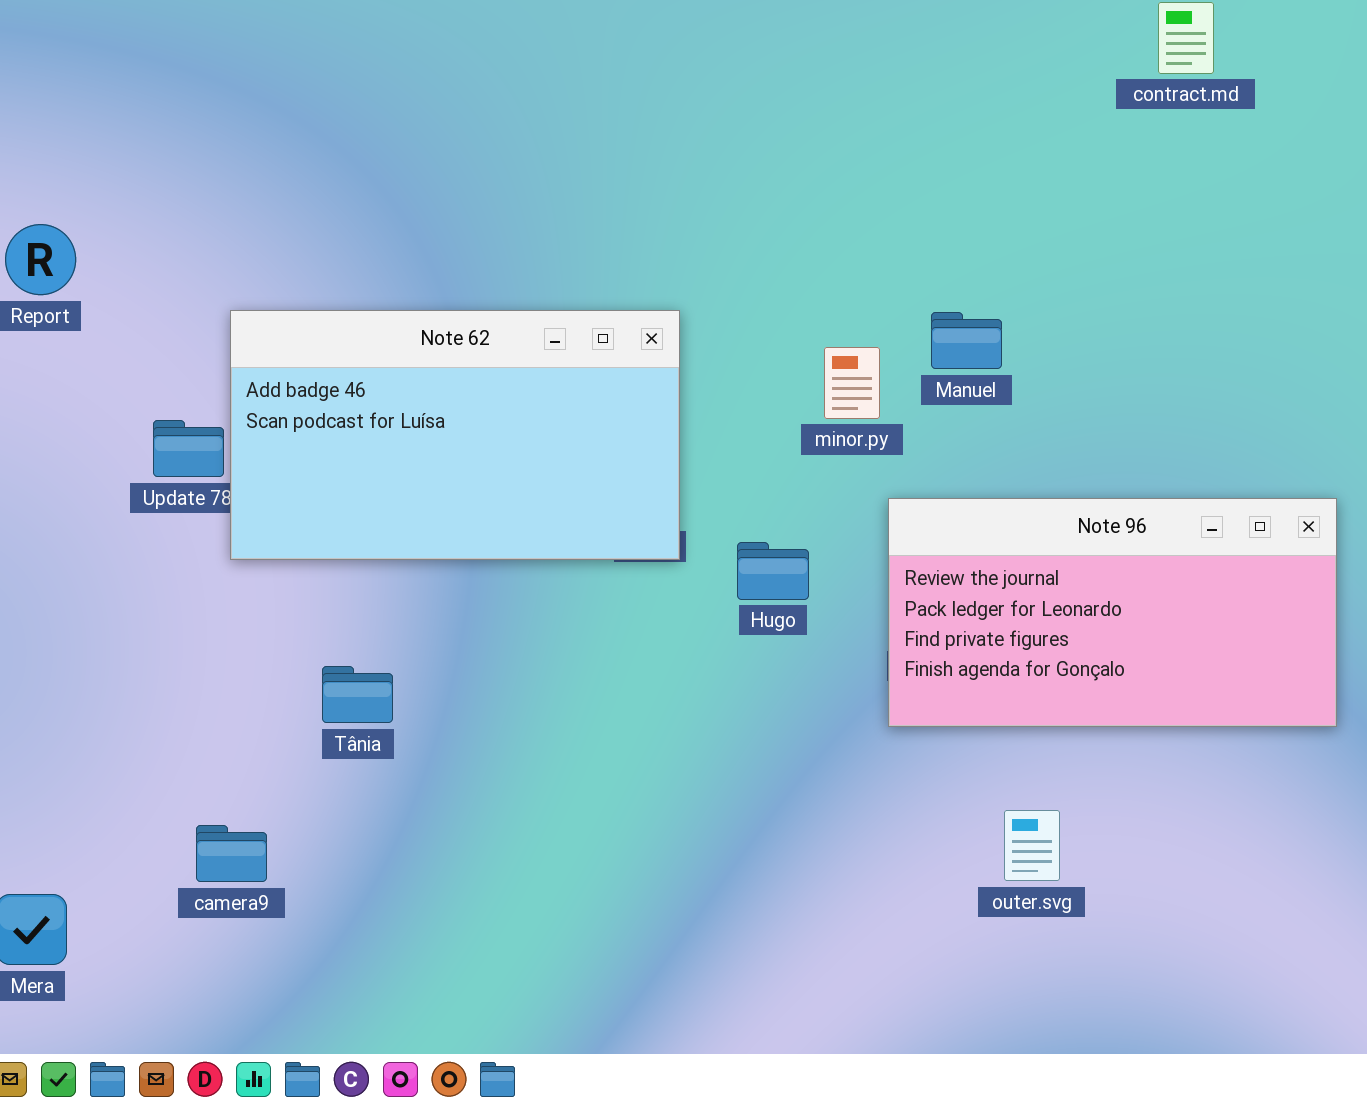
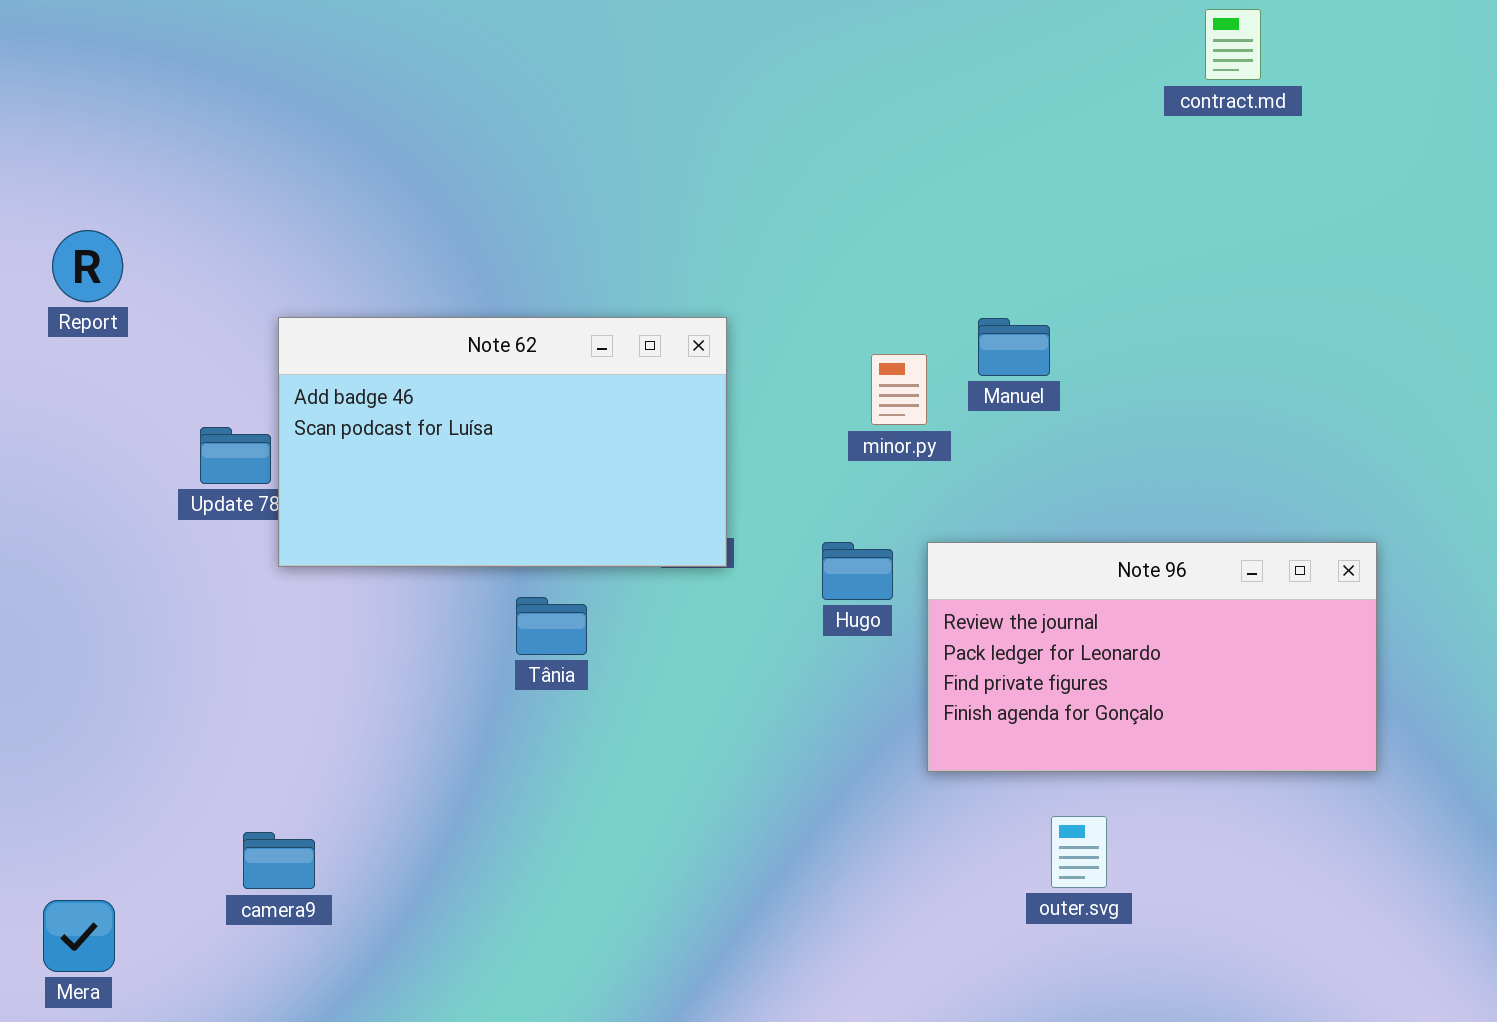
Note 96: [888,498,1337,727] -> [927,542,1377,772], moved
Hugo: [737,542,809,600] -> [822,542,893,600], moved
Tânia: [322,666,393,723] -> [516,597,587,655], moved

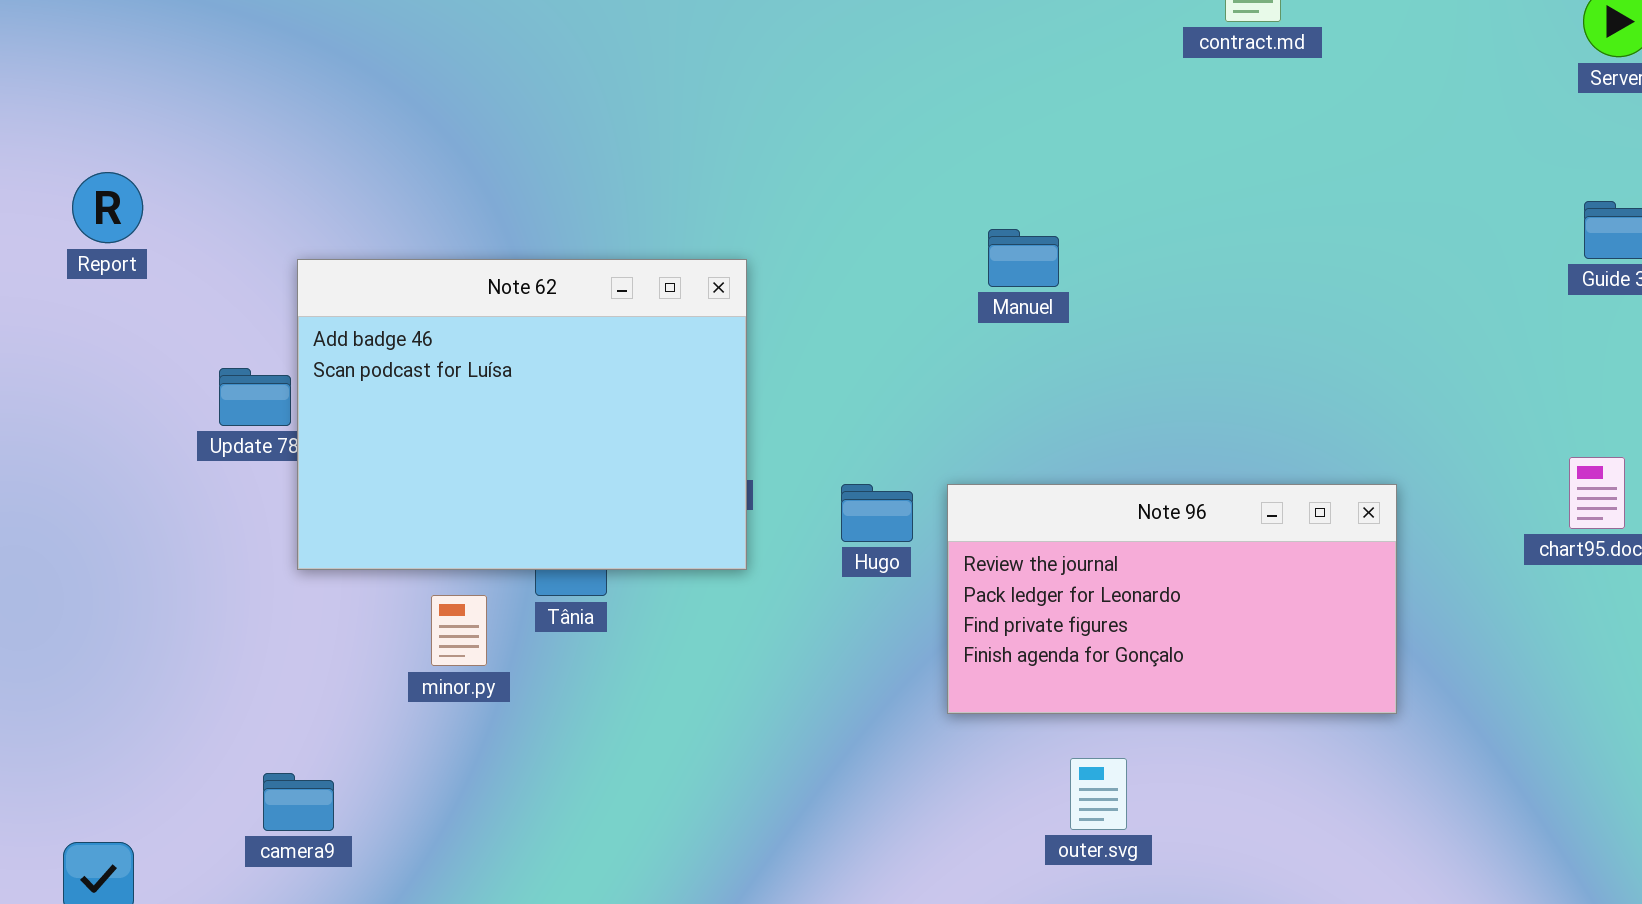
Note 62: [278,317,727,567] -> [297,259,747,570], resized
Manuel: [978,318,1050,376] -> [988,229,1059,287], moved
minor.py: [871,354,927,425] -> [431,595,487,666], moved

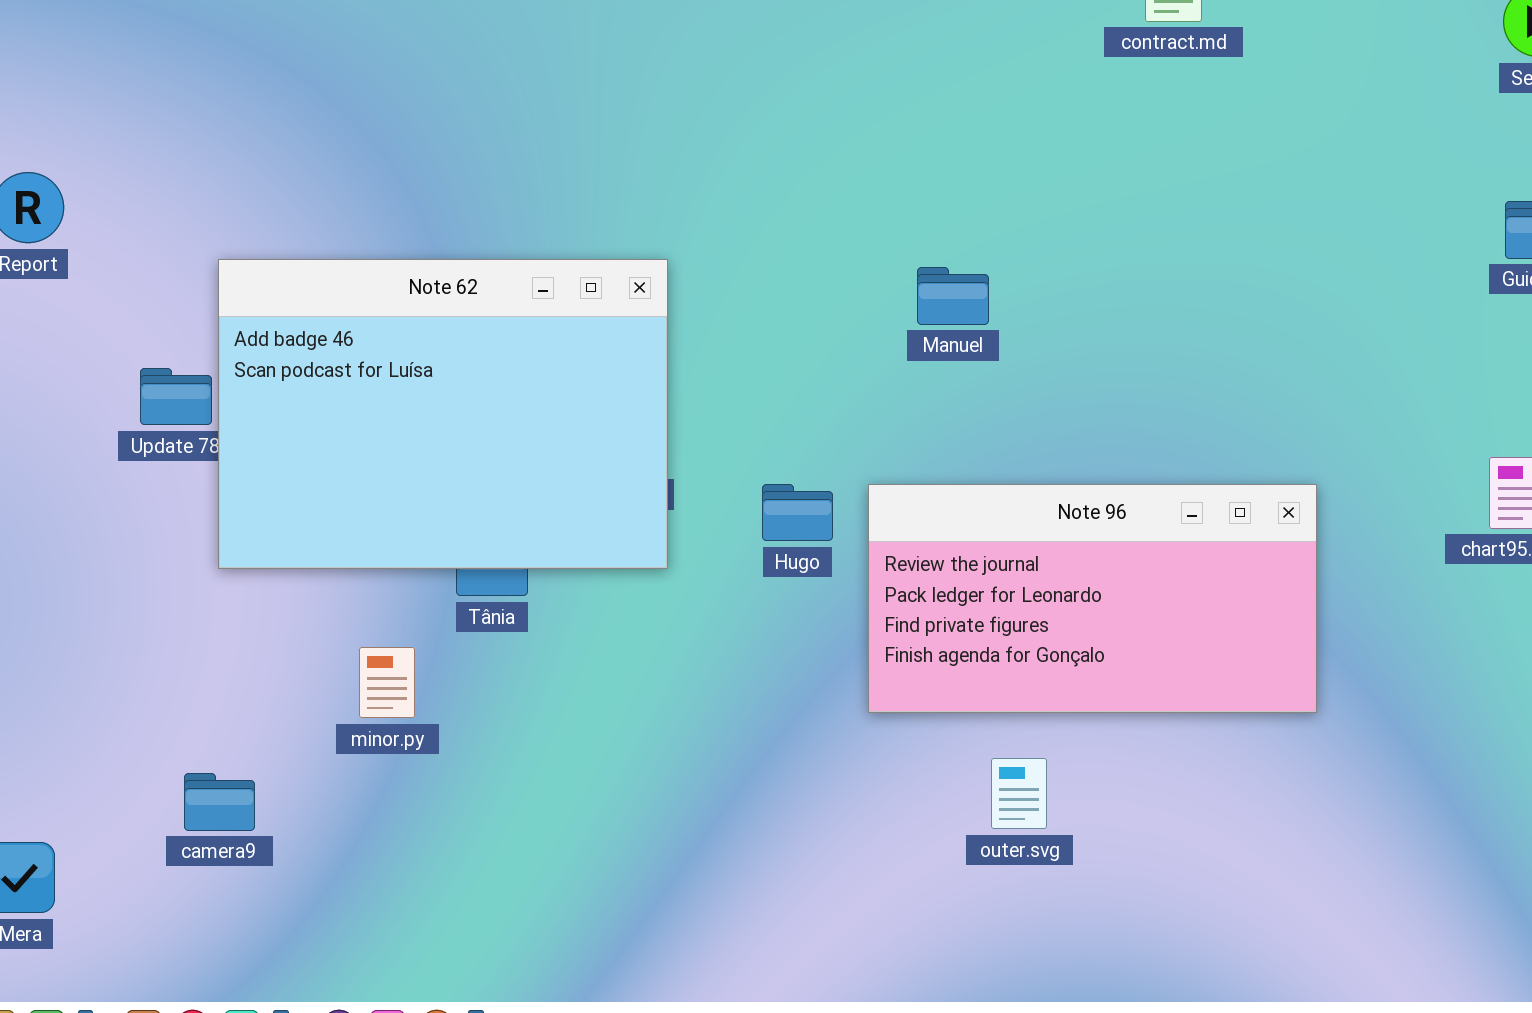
Manuel: [988,229,1059,287] -> [917,267,989,325], moved
minor.py: [431,595,487,666] -> [359,647,415,718], moved

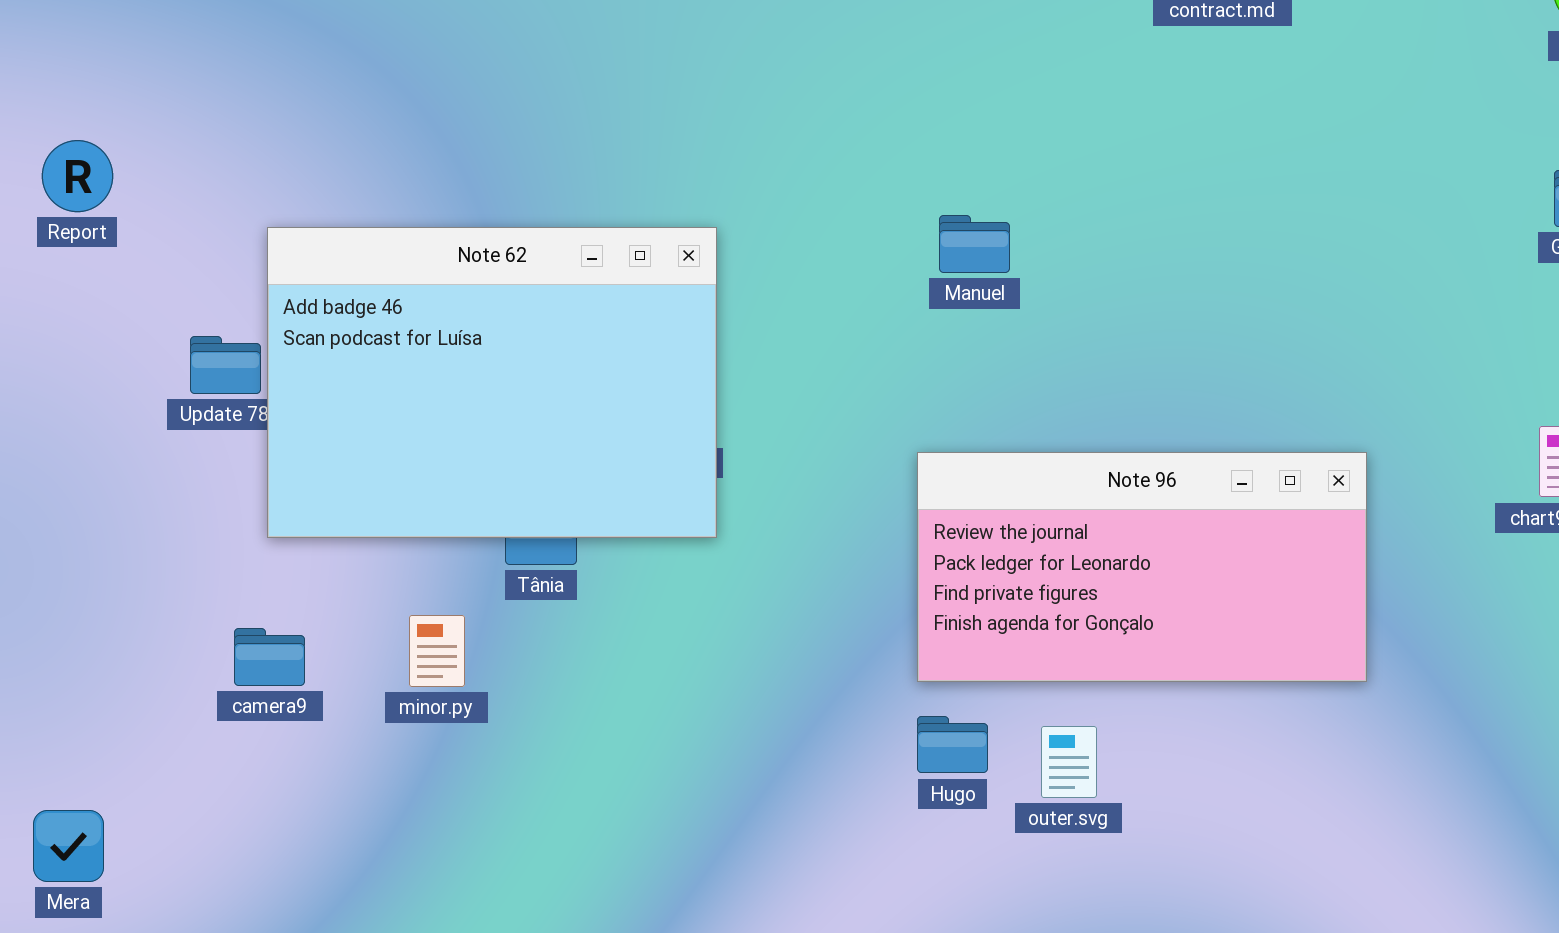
Manuel: [917,267,989,325] -> [939,215,1010,273], moved
Hugo: [762,484,833,541] -> [917,716,988,773], moved
camera9: [184,773,255,831] -> [234,628,305,686], moved

